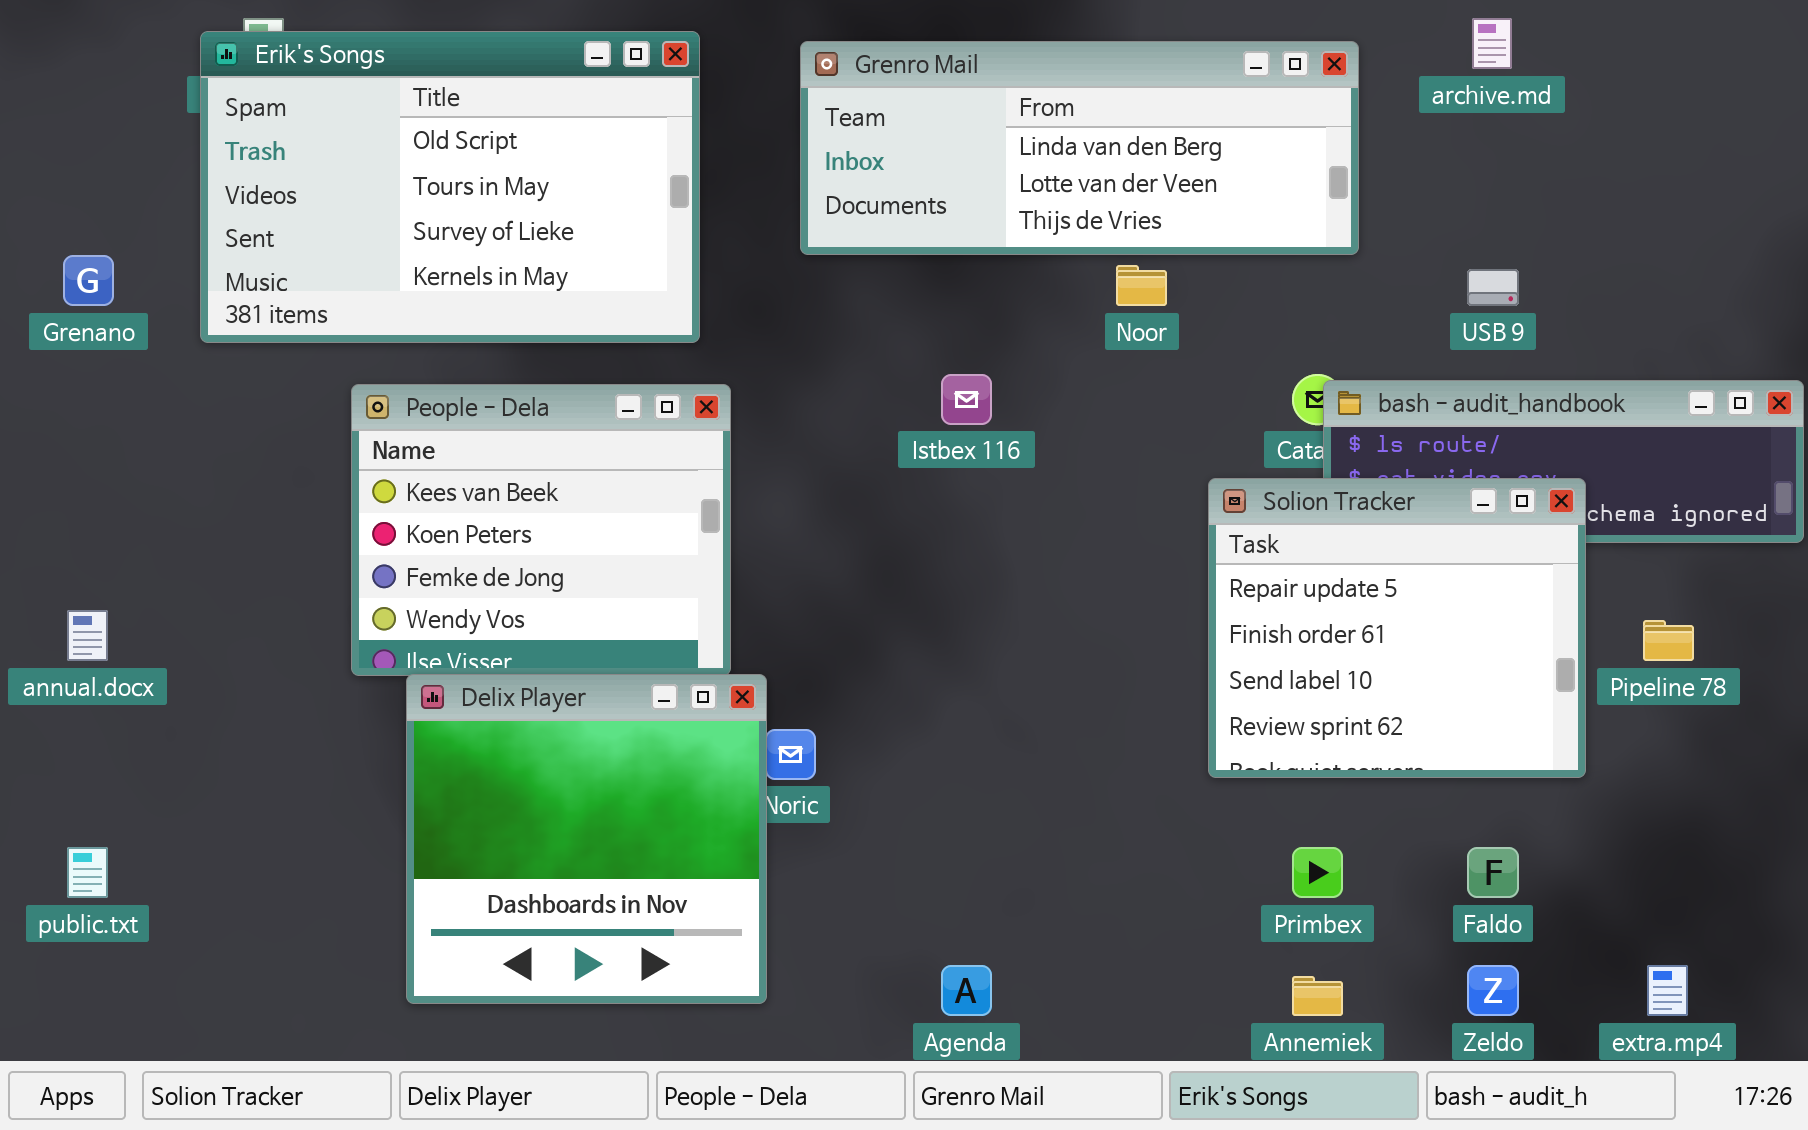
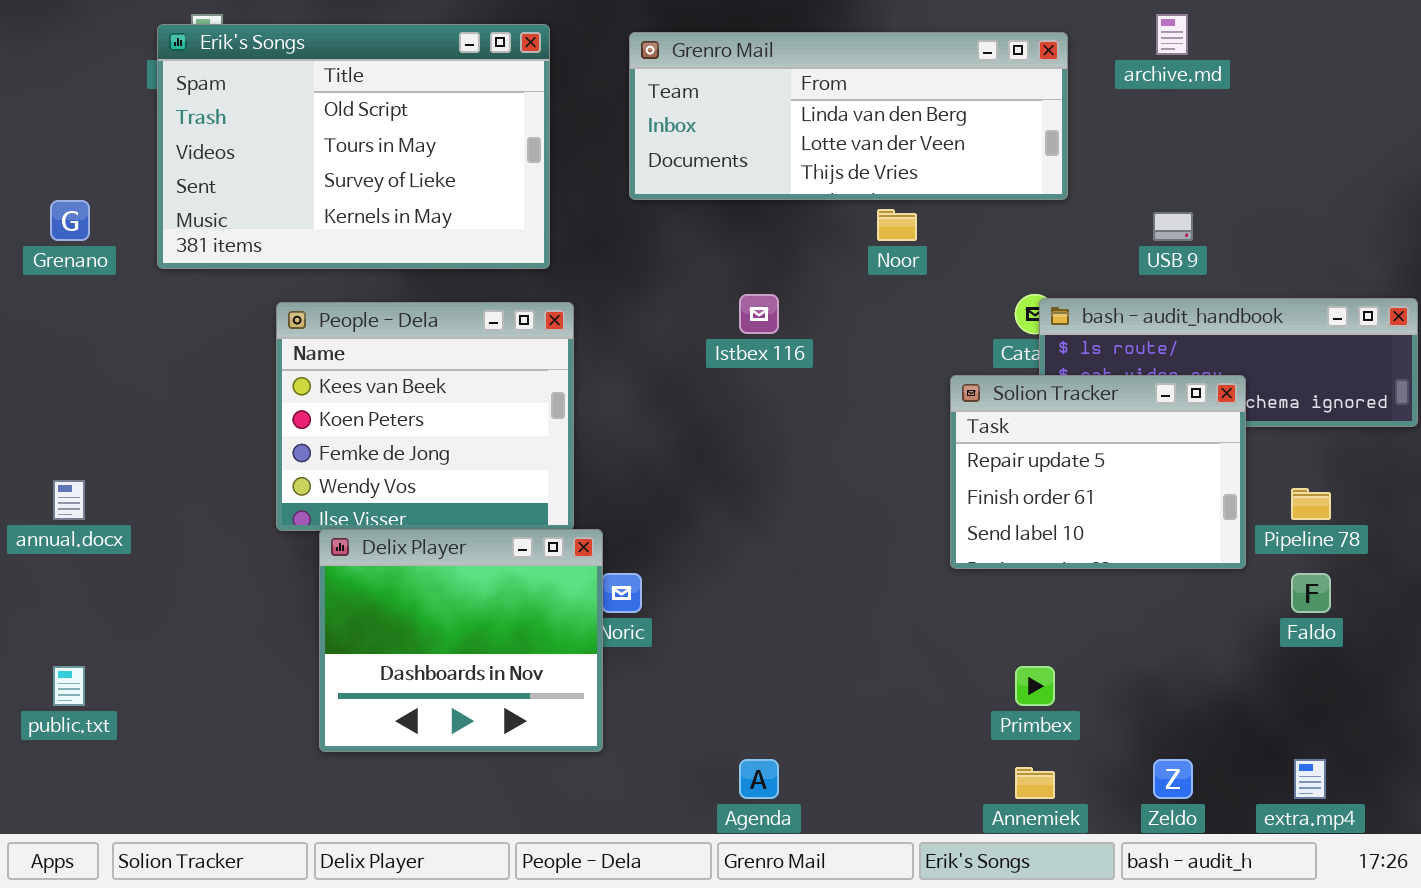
Solion Tracker: [1208,478,1586,778] -> [950,375,1246,569], resized
Delix Player: [406,674,767,1004] -> [319,529,603,752], resized
Faldo: [1467,847,1519,898] -> [1291,573,1331,613], moved

